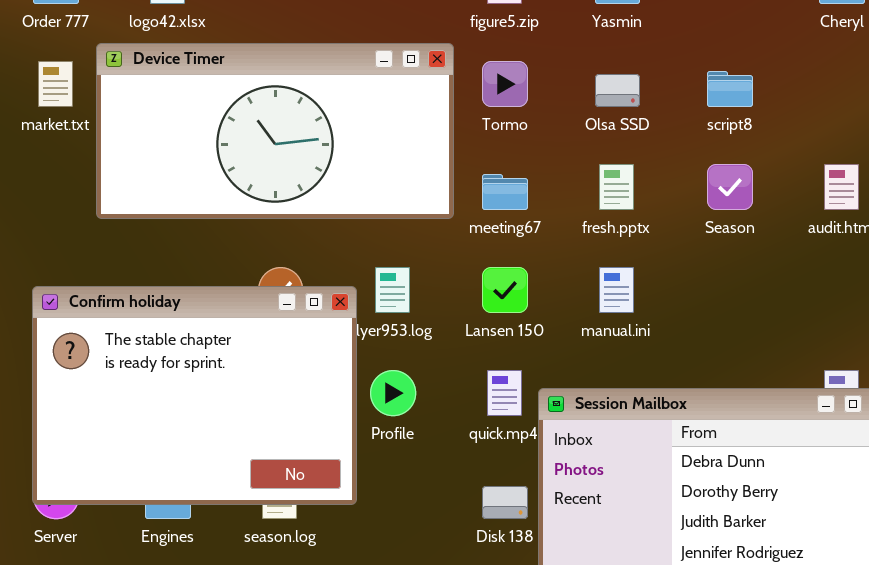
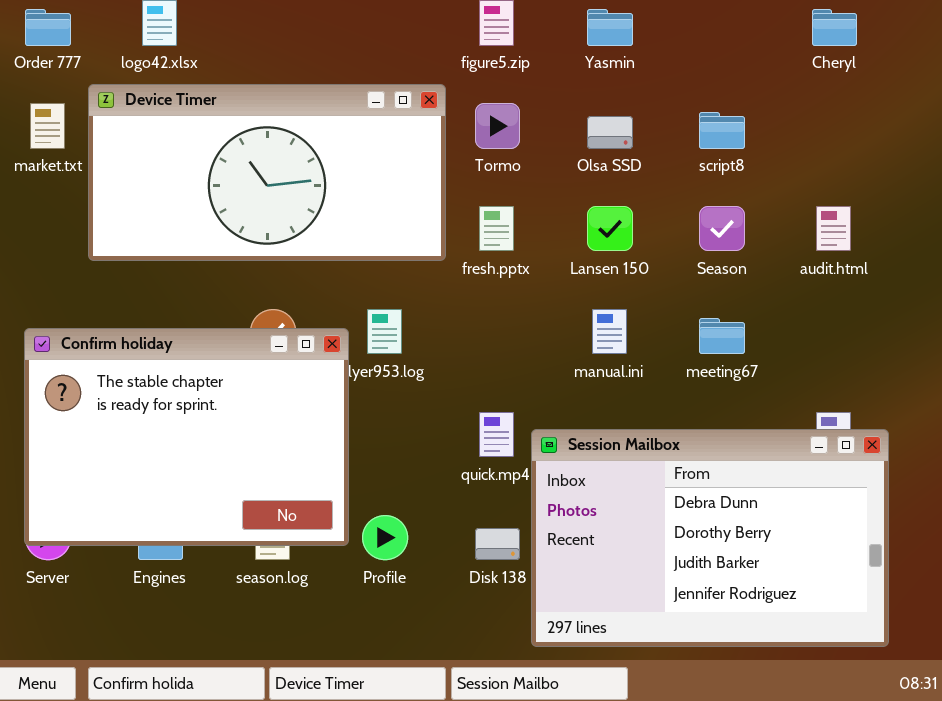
fresh.pptx: [599,164,634,210] -> [479,206,514,251], moved
meeting67: [482,174,528,210] -> [699,318,745,354], moved
Lansen 150: [482,267,528,313] -> [587,206,633,251], moved
Profile: [370,370,416,416] -> [362,515,408,560], moved

